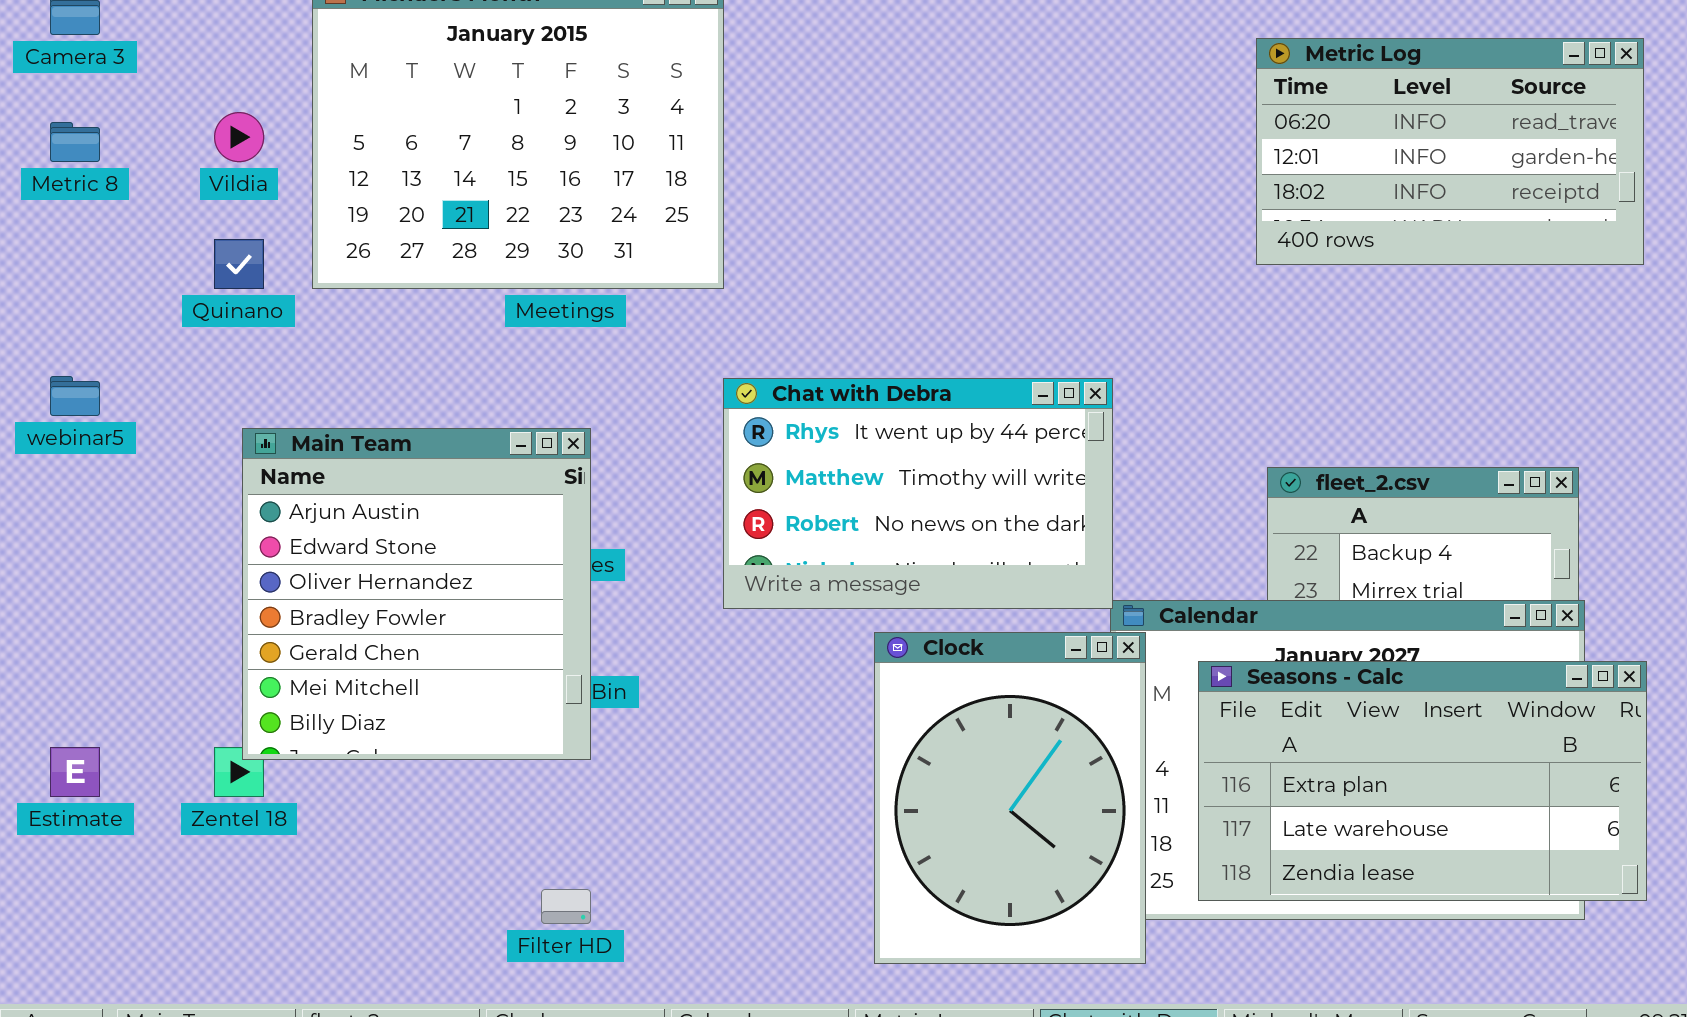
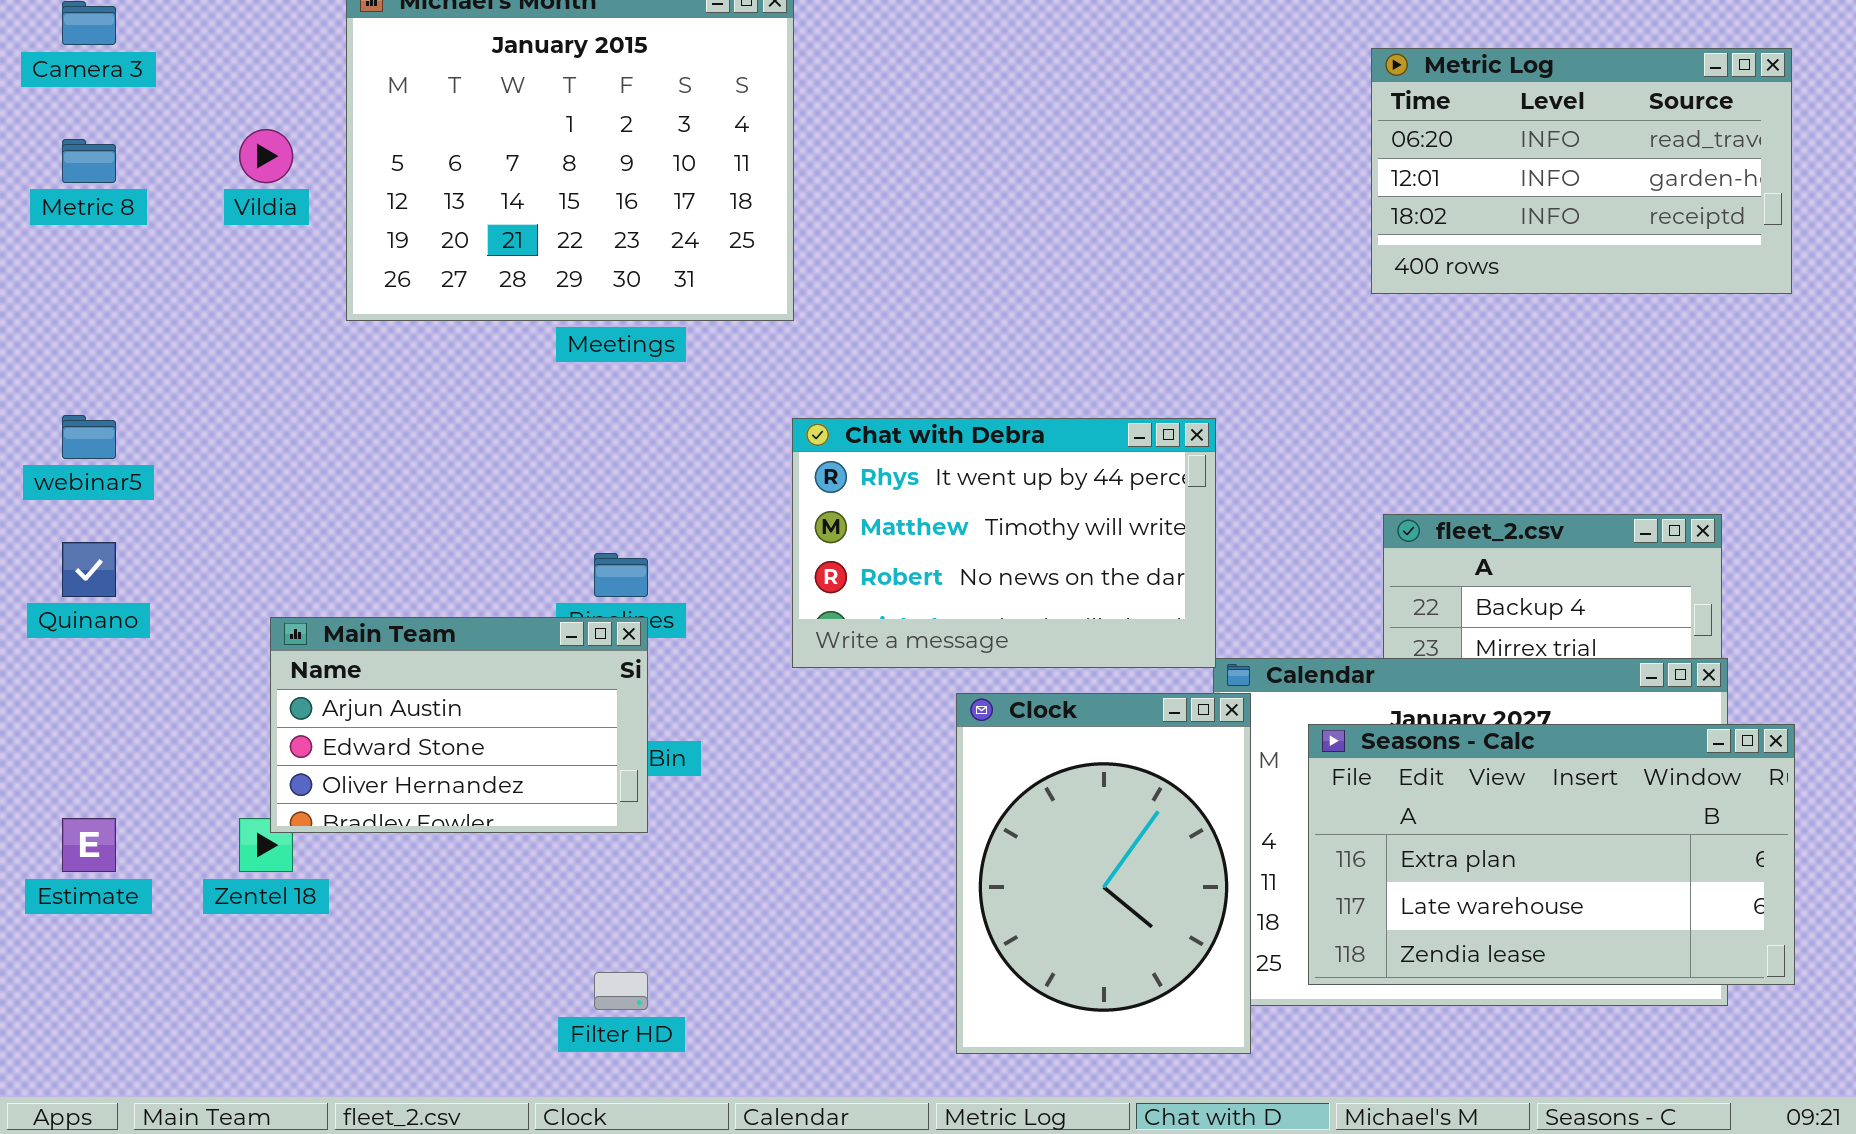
Quinano: [214,239,264,289] -> [62,542,116,597], moved
Main Team: [242,428,591,760] -> [270,617,648,833], resized

